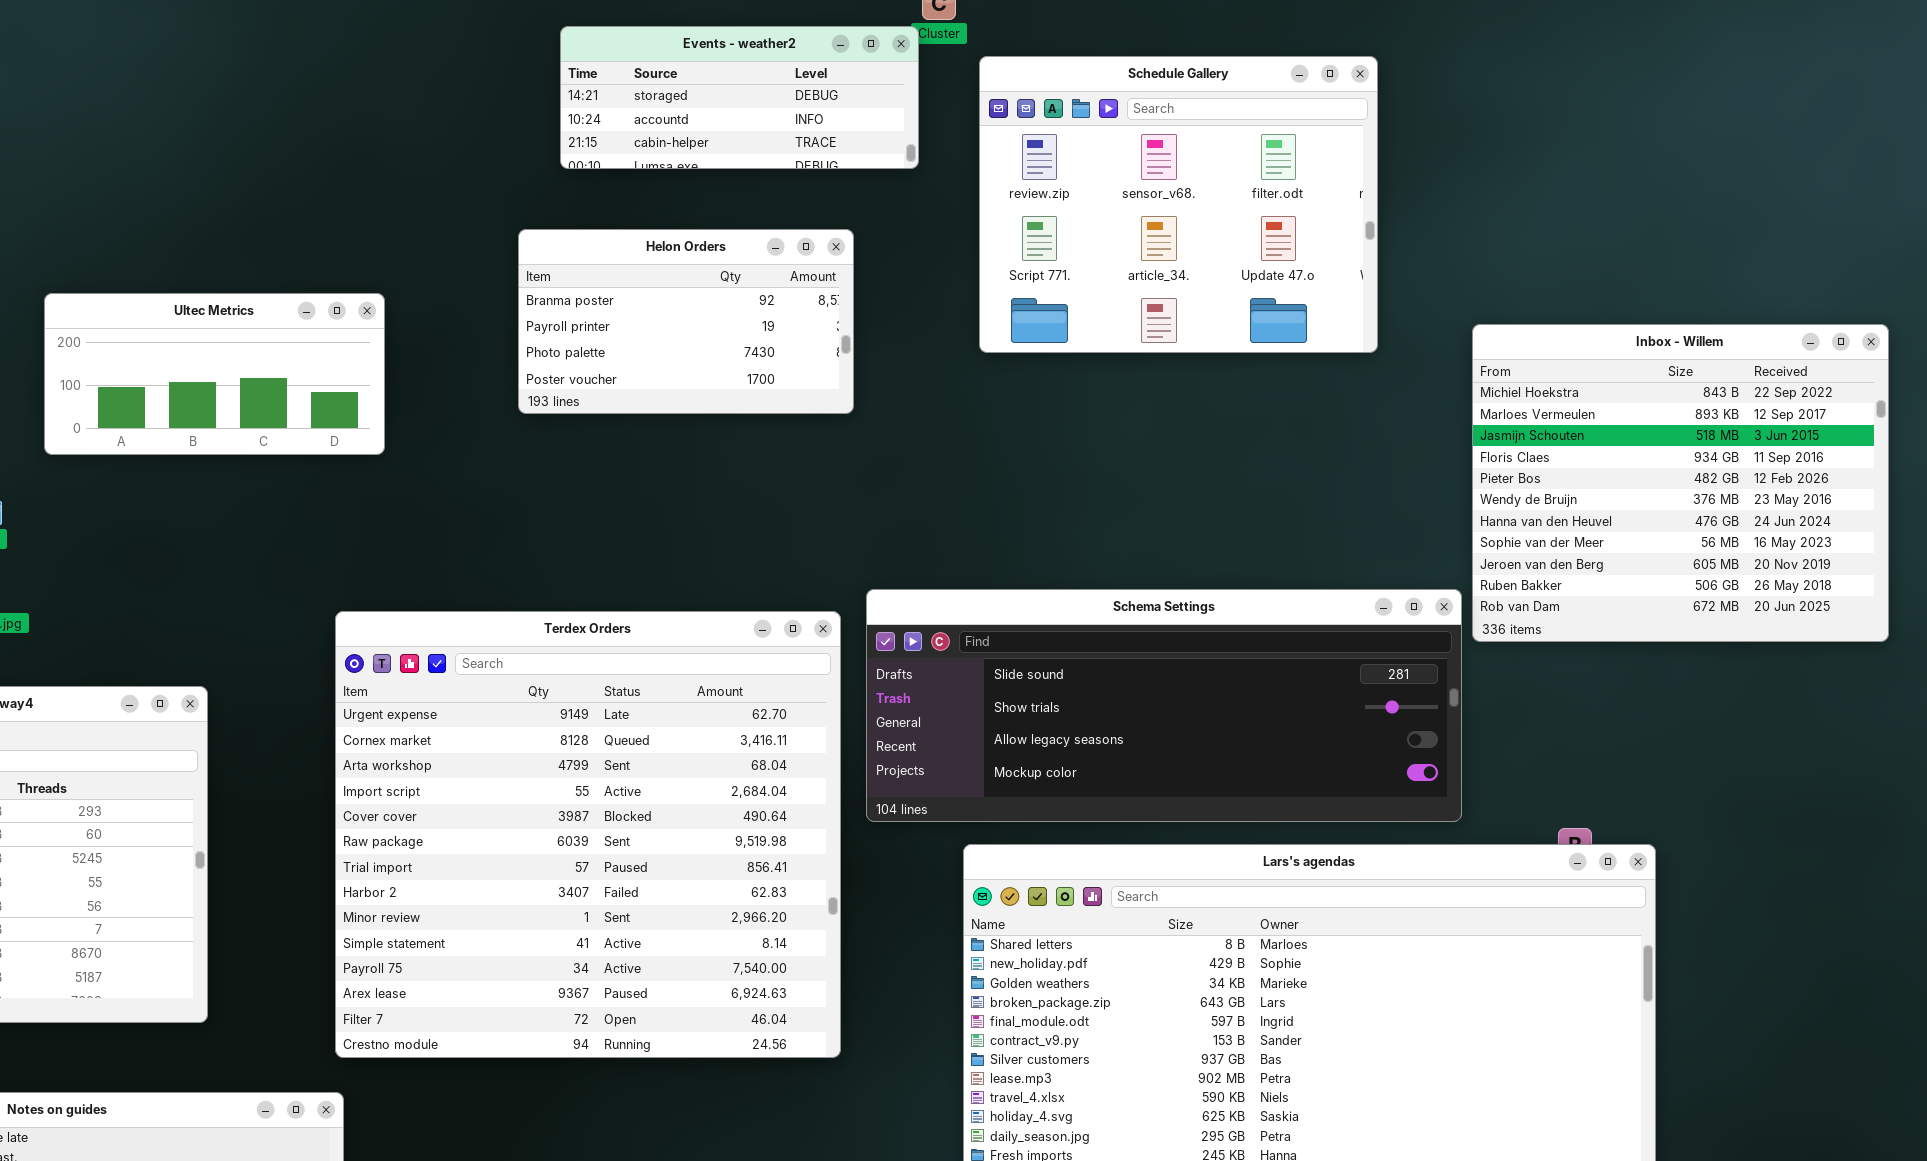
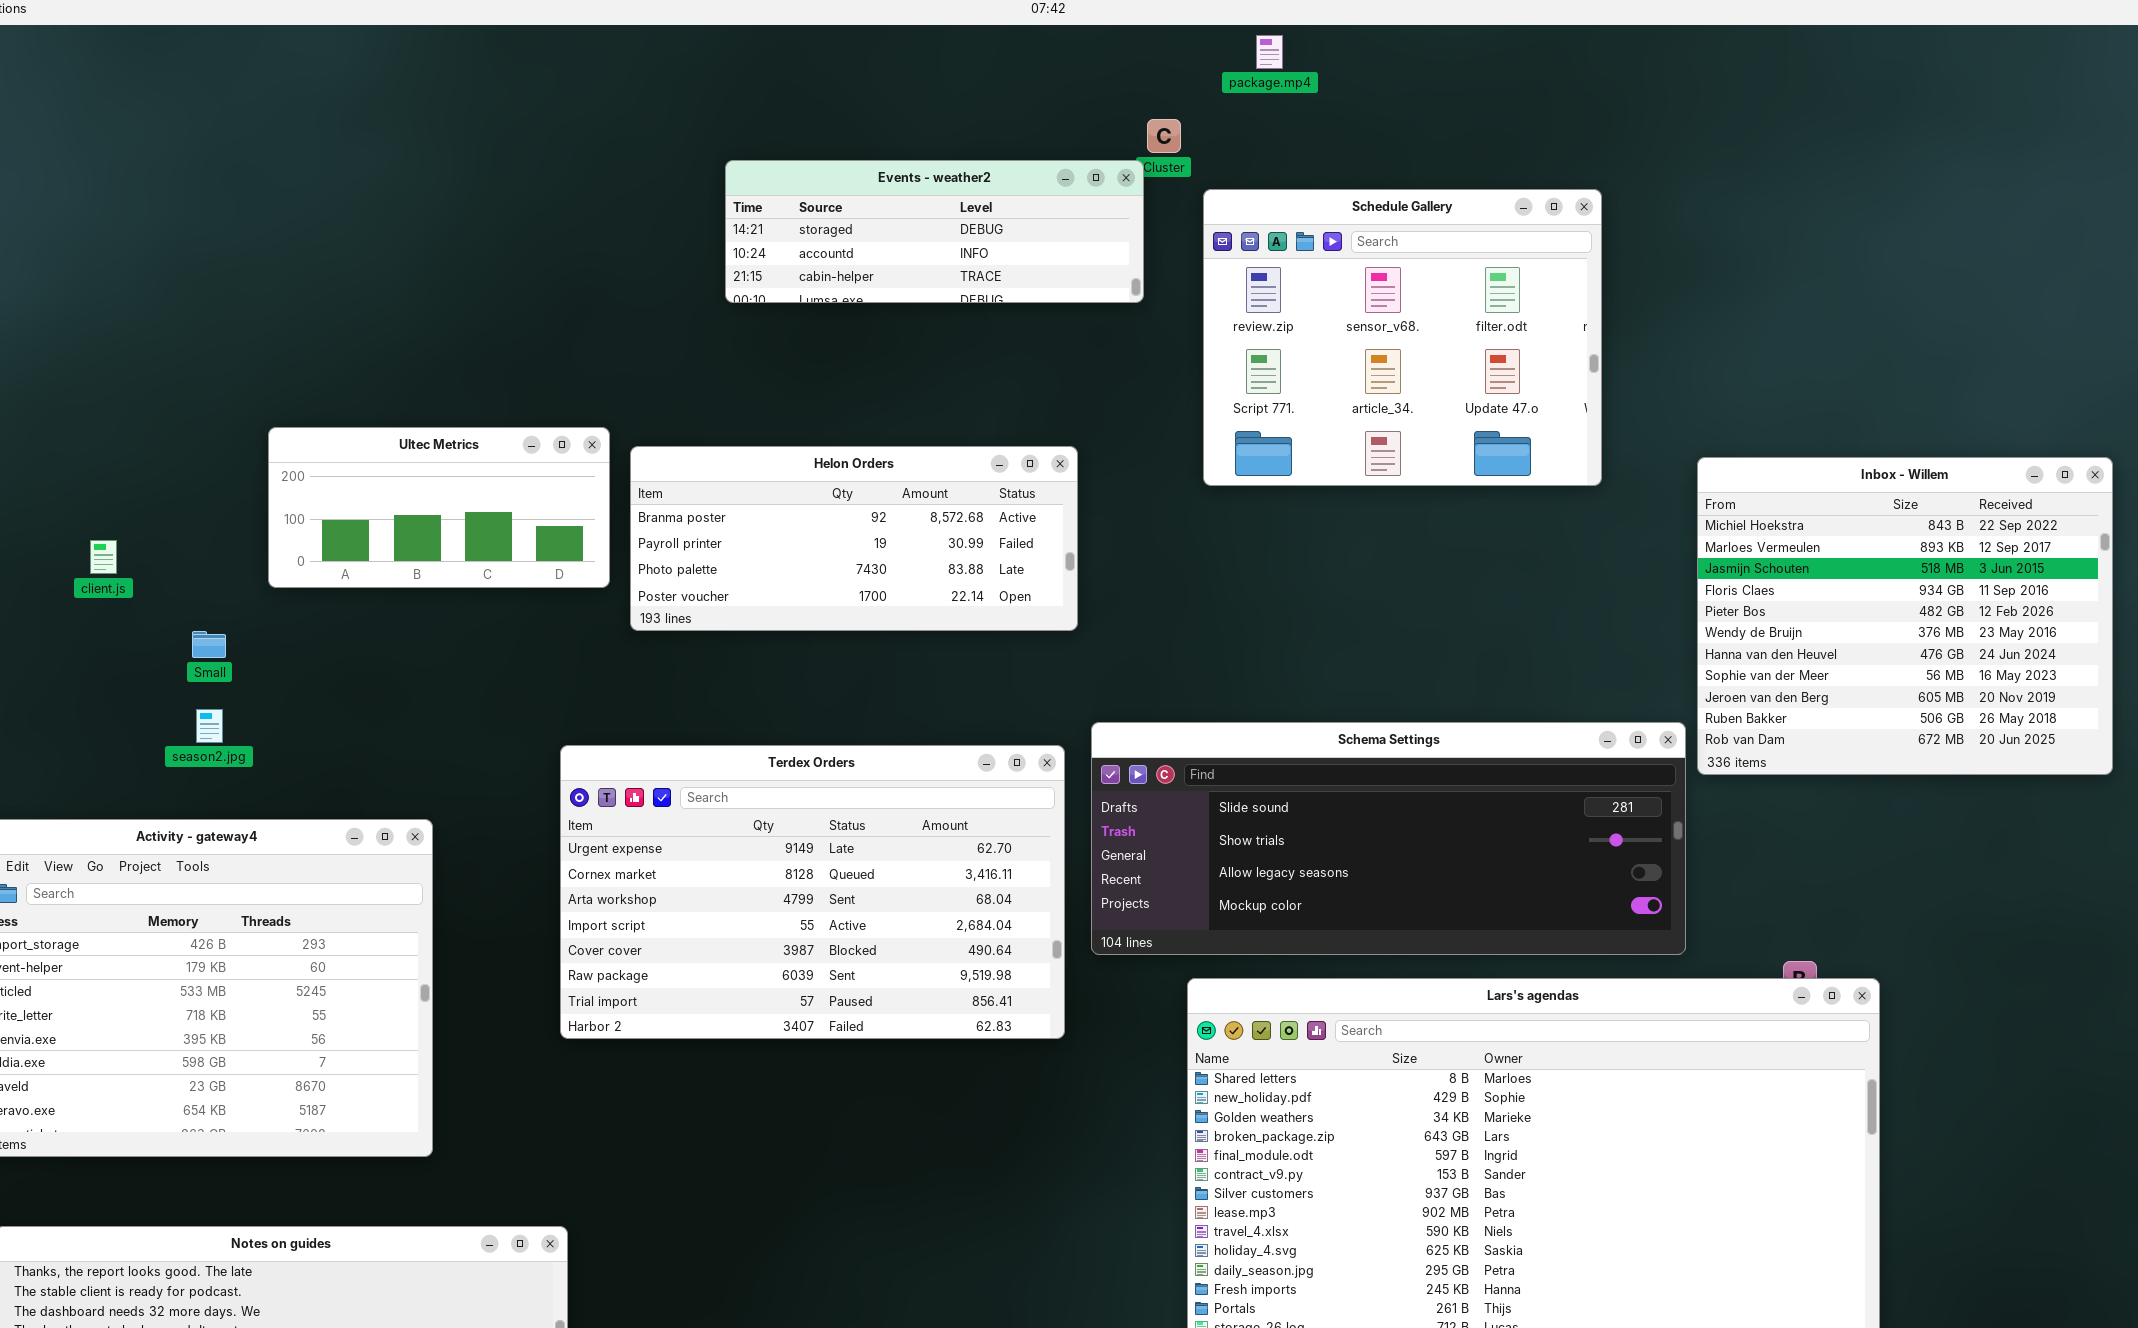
Events - weather2: [560,26,919,169] -> [725,160,1144,303], resized
Helon Orders: [518,229,854,414] -> [630,446,1078,631], moved, resized
Terdex Orders: [335,611,841,1058] -> [560,745,1065,1039], resized

